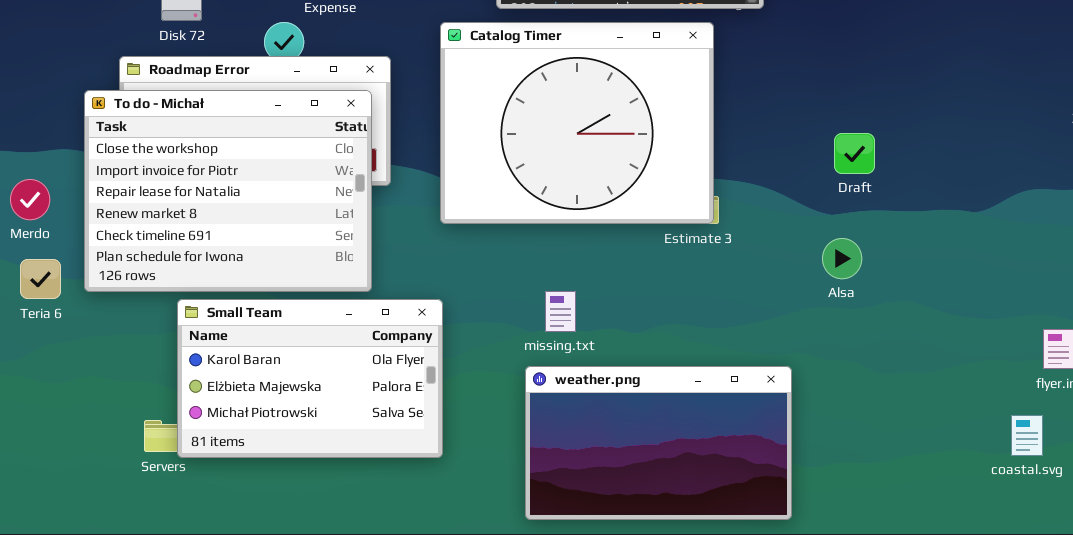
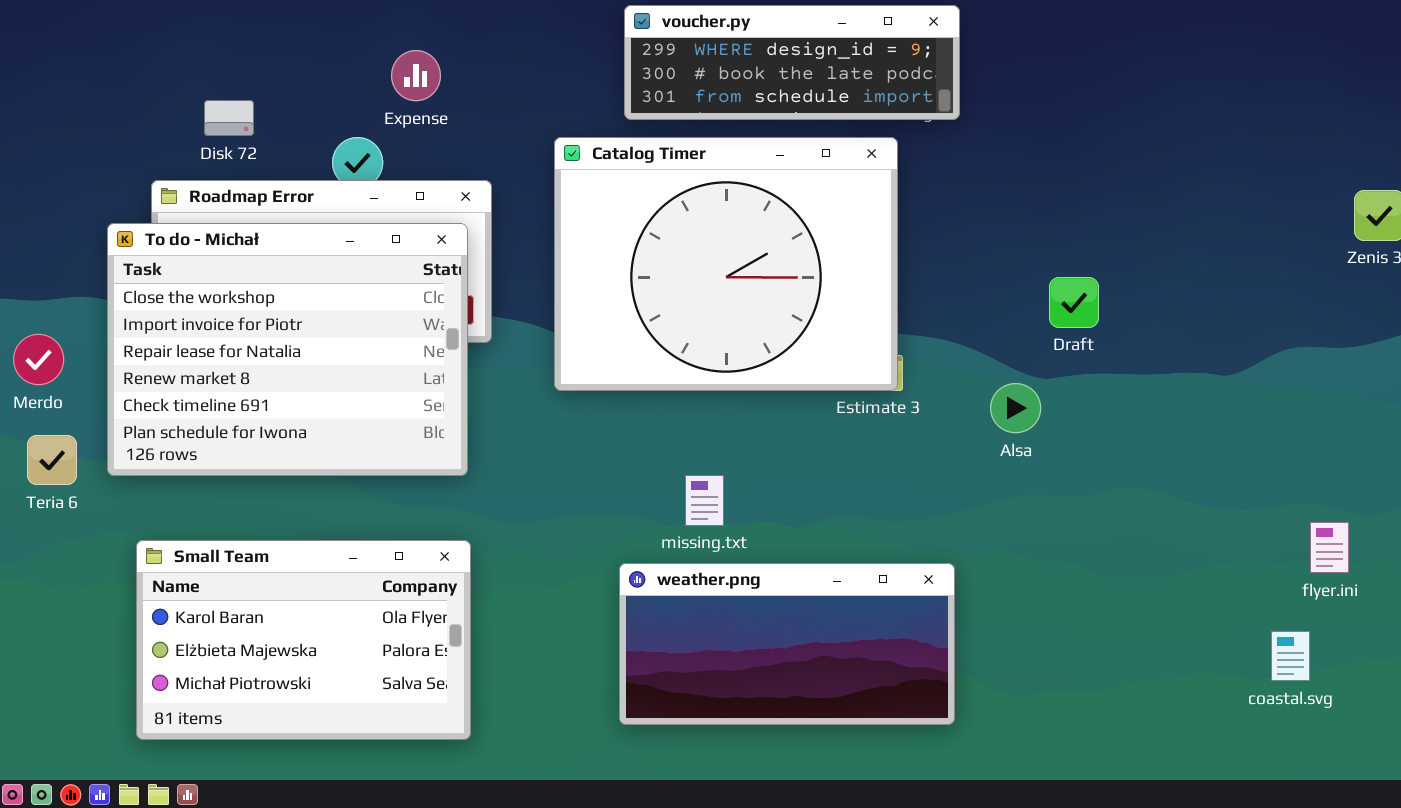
Alsa: [822,238,862,279] -> [990,383,1041,433], moved
Small Team: [177,299,443,458] -> [136,540,471,740], moved
weather.png: [525,366,792,520] -> [619,563,955,725], moved, resized

